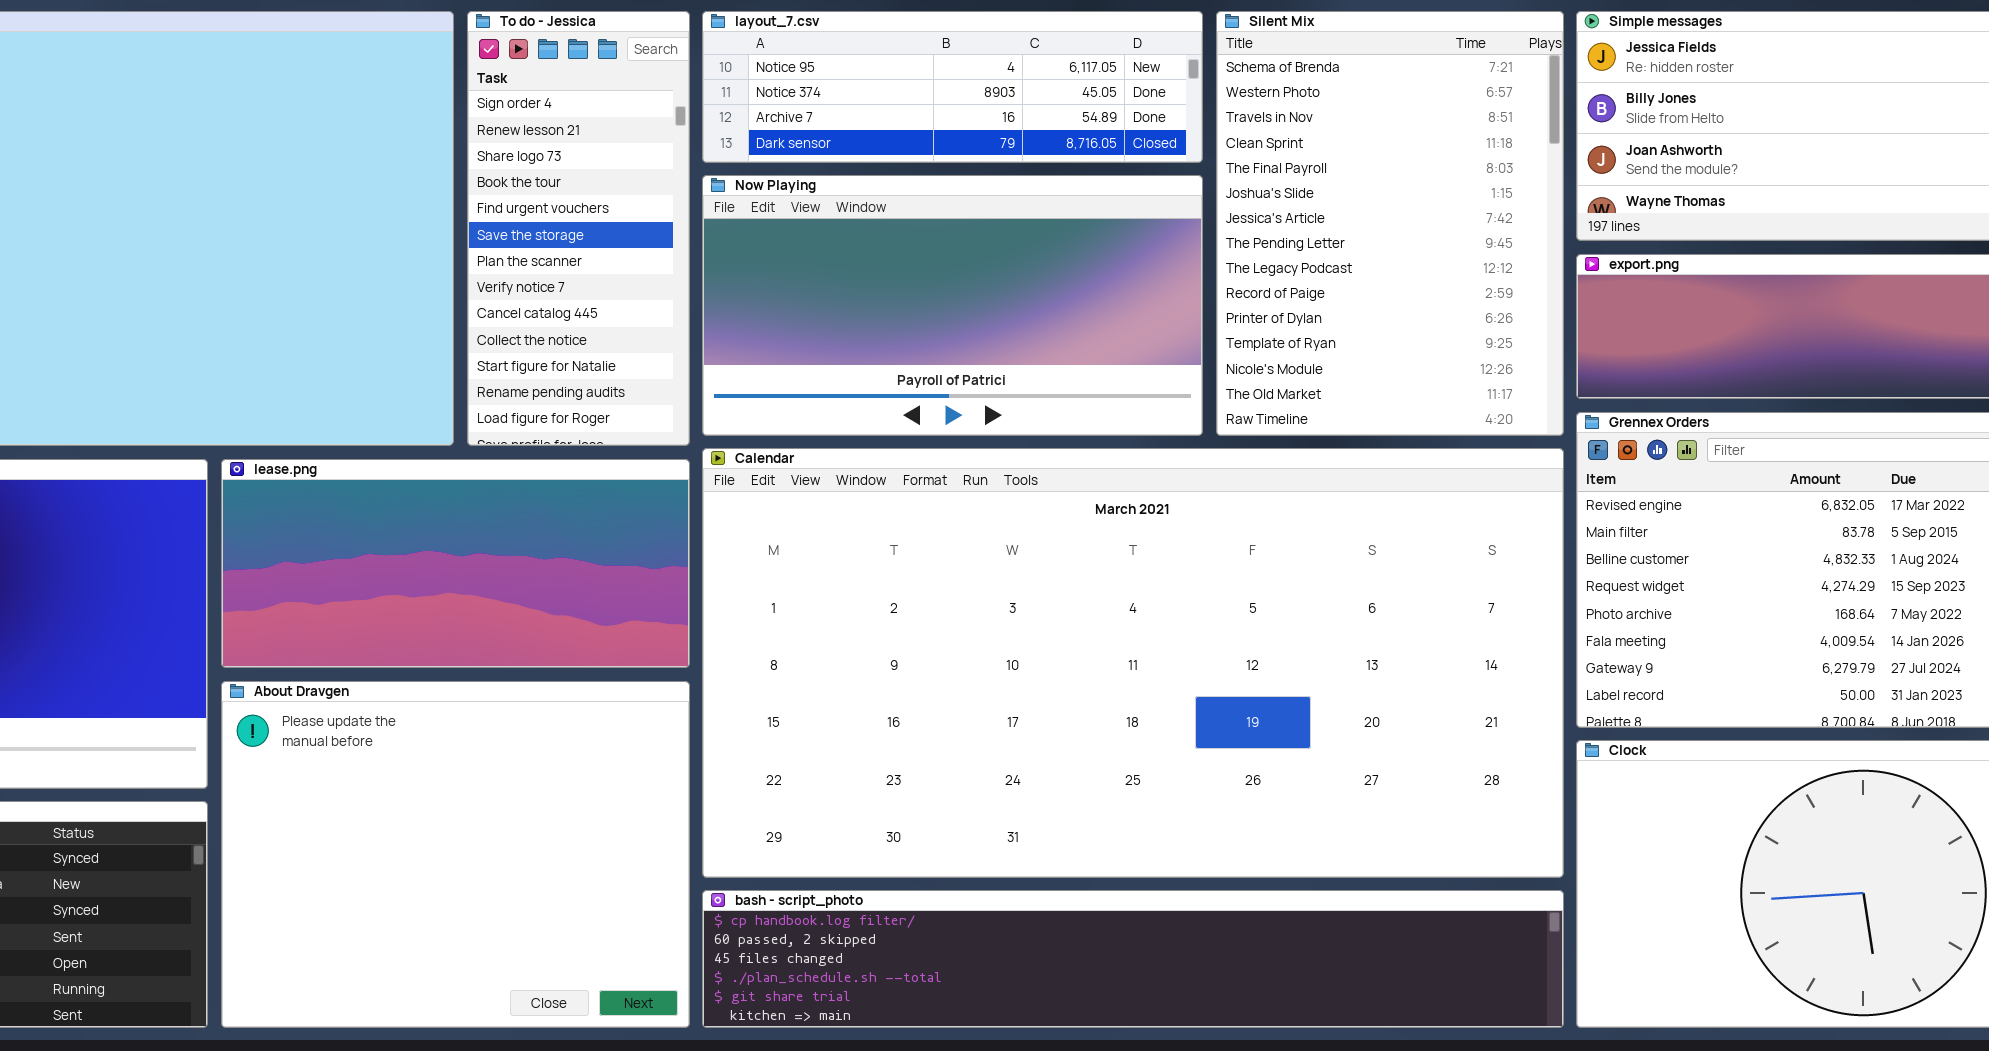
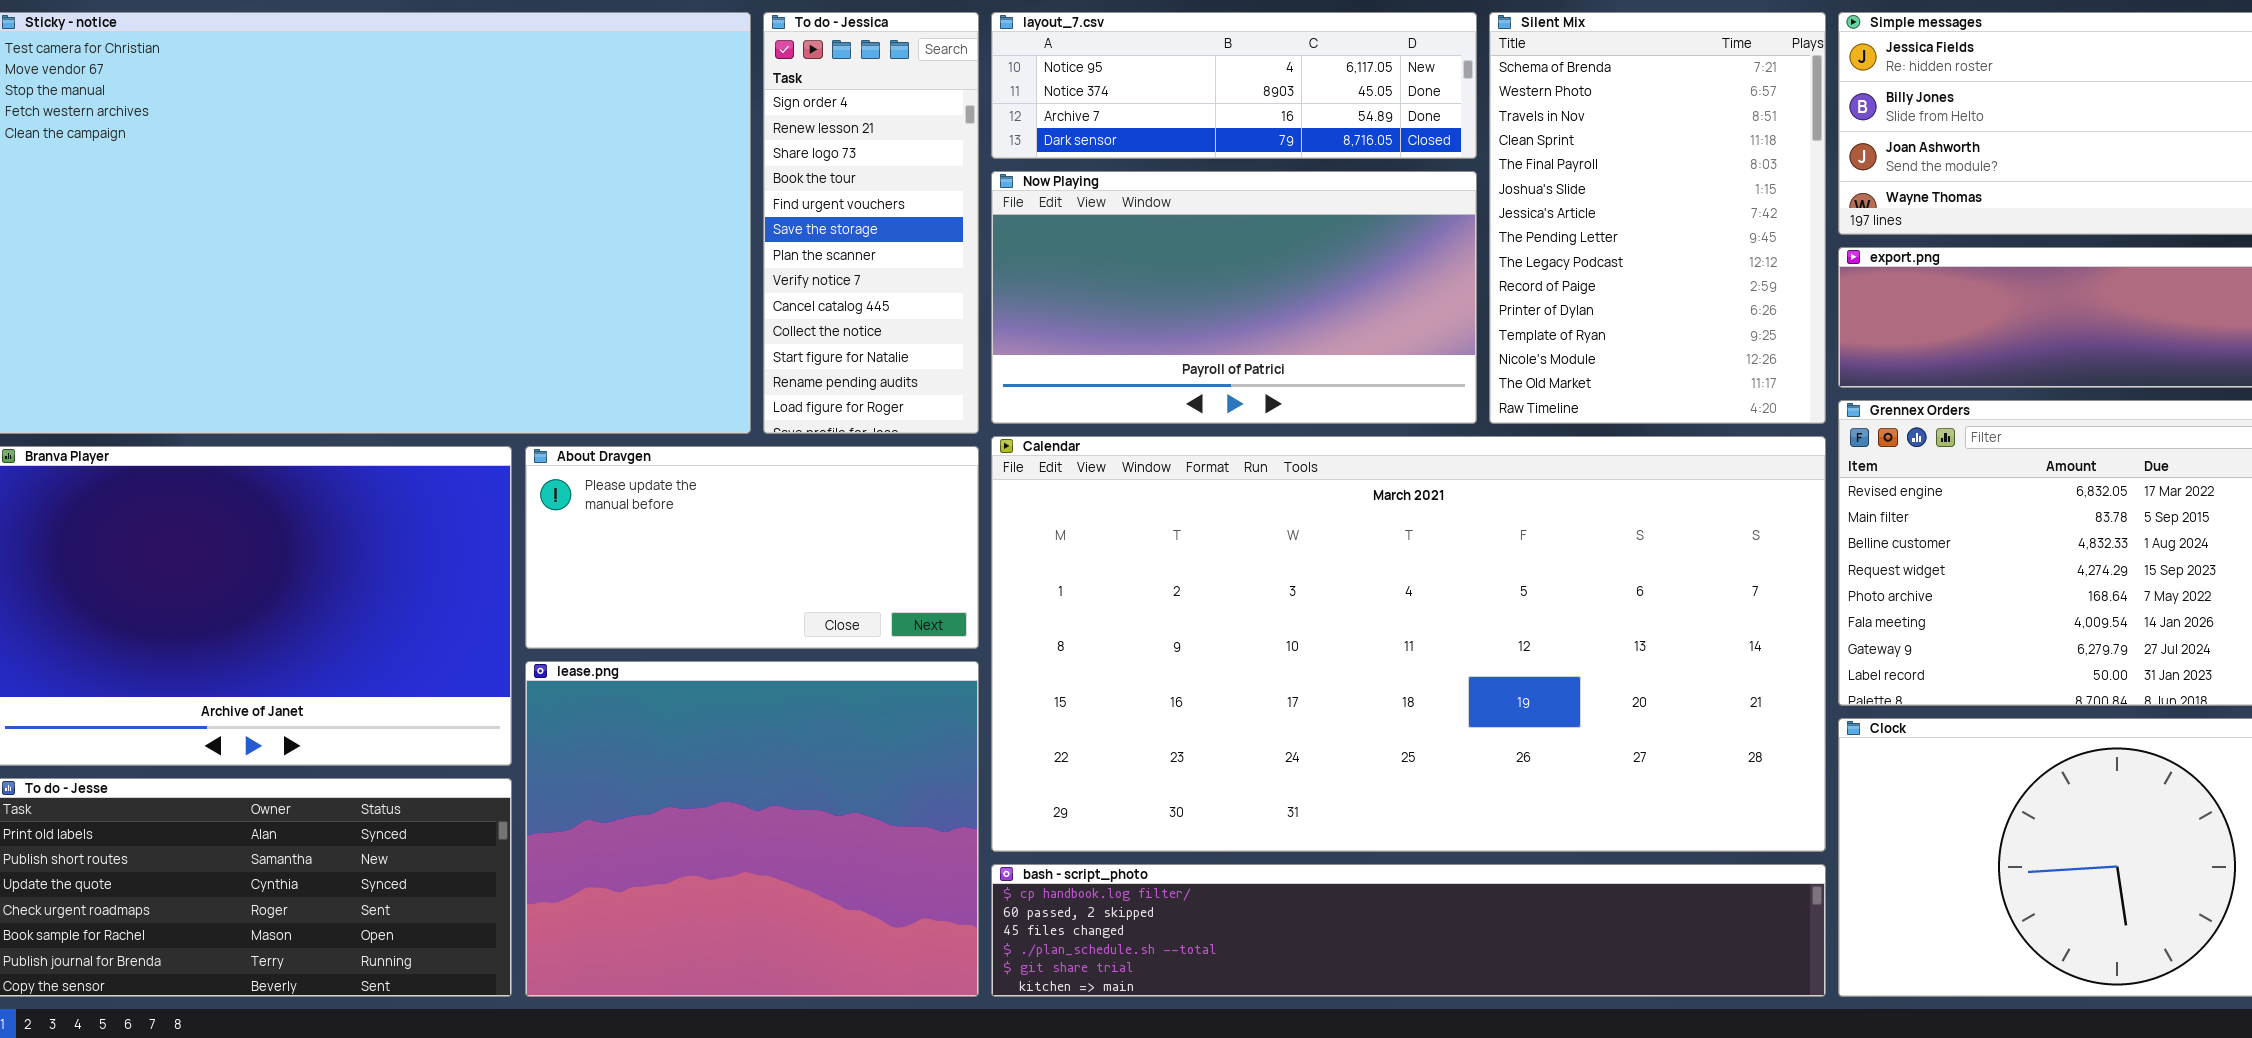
lease.png: [221,459,690,668] -> [525,661,979,997], moved, resized
About Dravgen: [221,681,690,1028] -> [525,446,979,649], moved, resized

